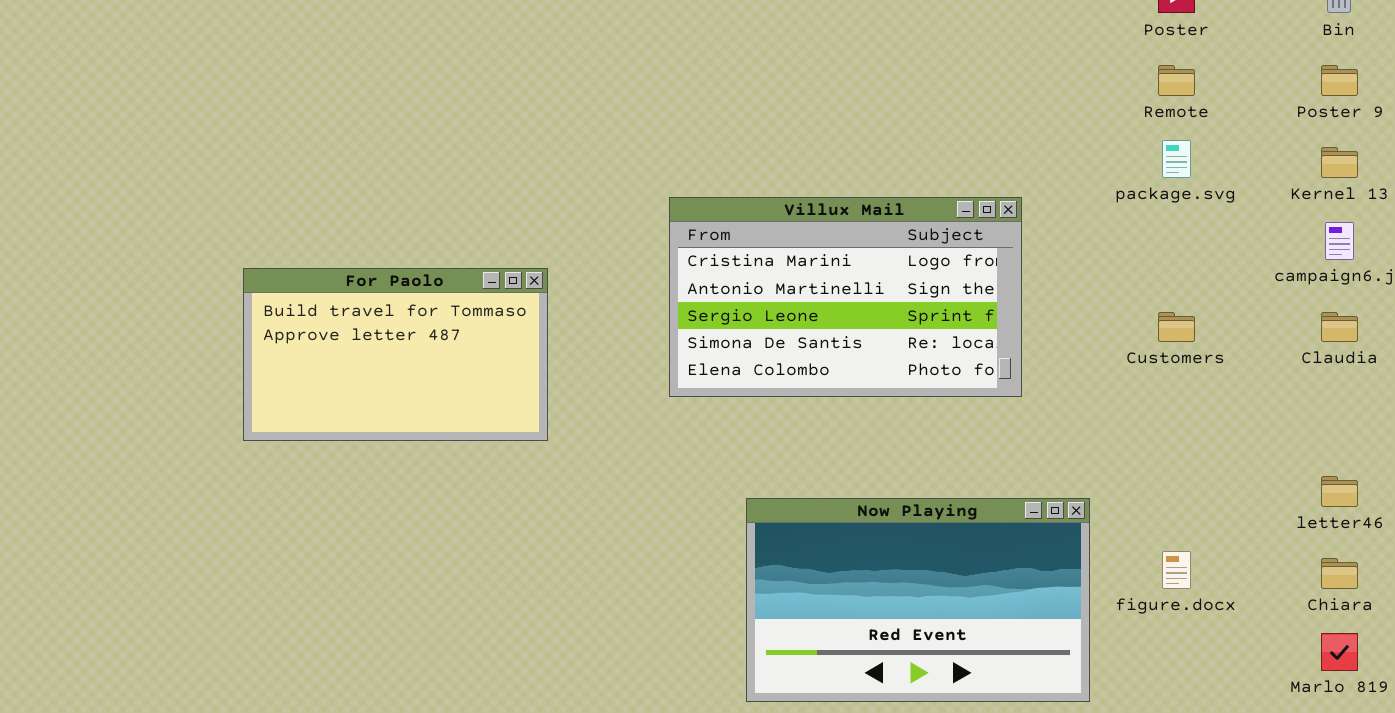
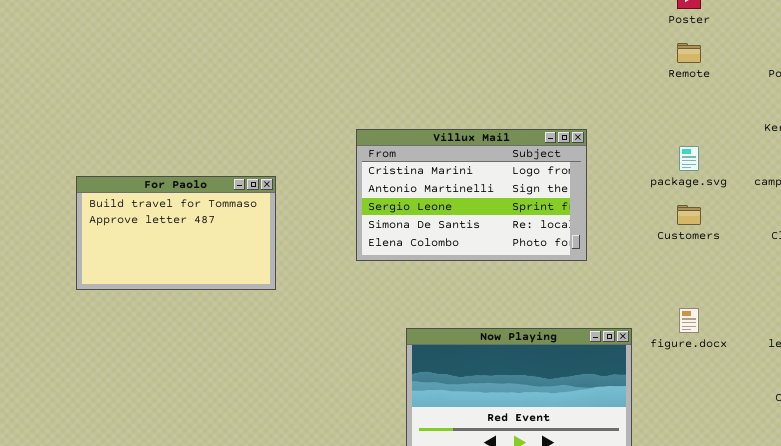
package.svg: [1162,140,1191,178] -> [679,146,699,171], moved
figure.docx: [1162,551,1191,589] -> [679,308,699,333], moved

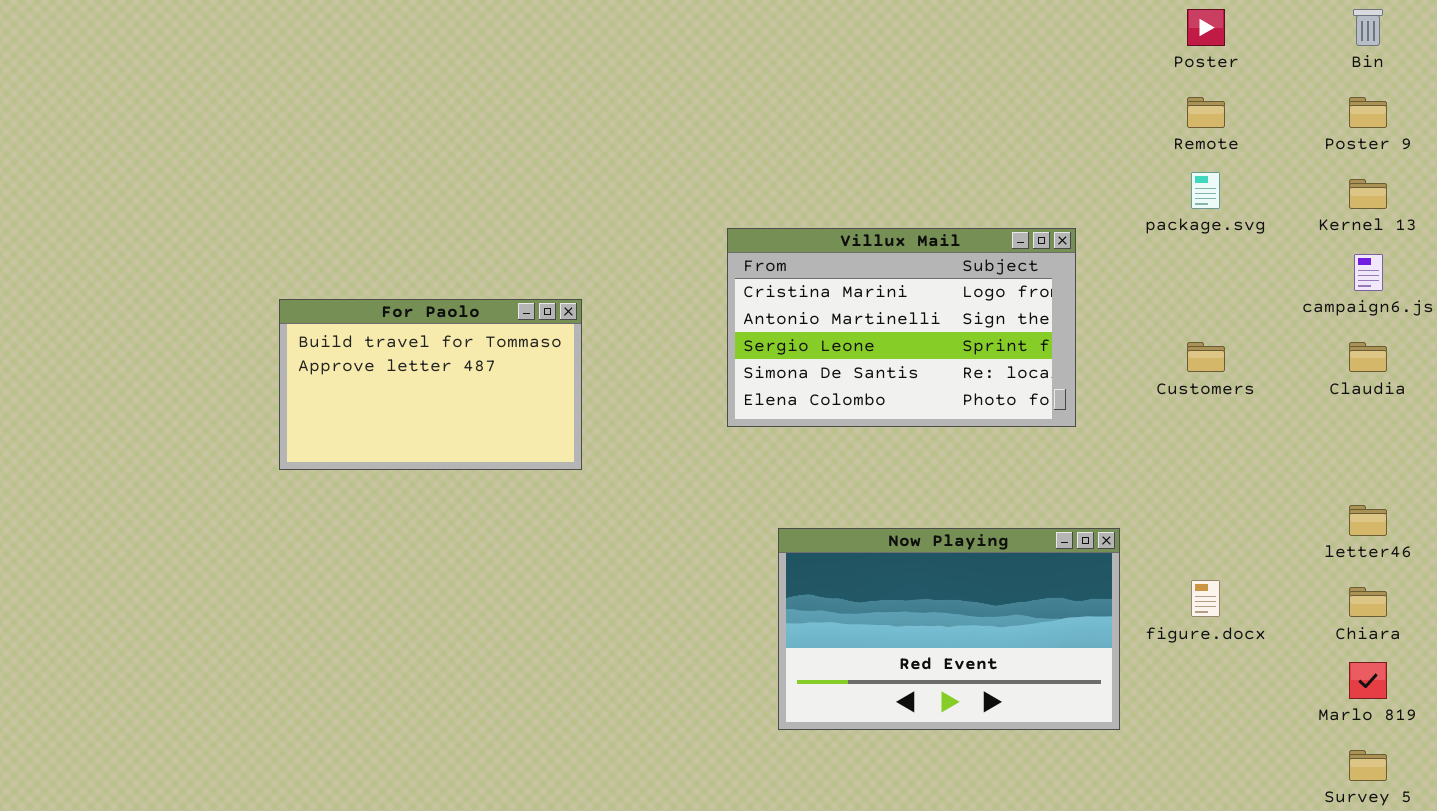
Villux Mail: [356,129,587,261] -> [727,228,1076,427], moved
package.svg: [679,146,699,171] -> [1191,172,1220,209], moved
figure.docx: [679,308,699,333] -> [1191,580,1220,617], moved

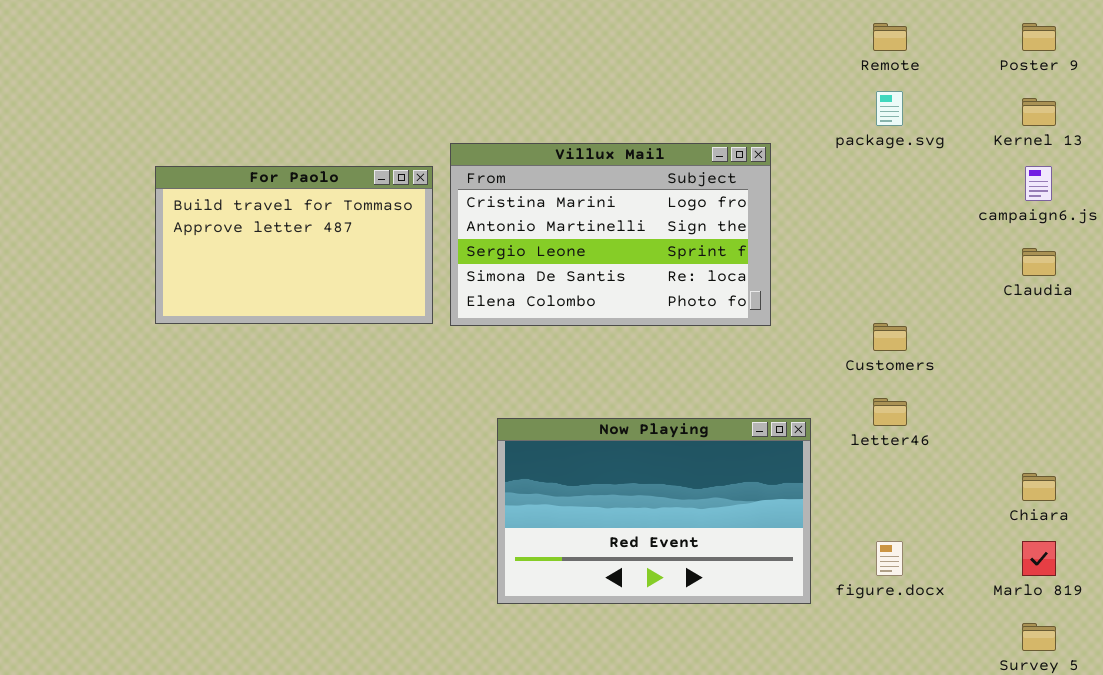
For Paolo: [279,299,582,470] -> [155,166,433,324], moved
Customers: [1187,342,1225,372] -> [873,323,907,351], moved
letter46: [1349,505,1387,536] -> [873,398,907,426], moved
figure.docx: [1191,580,1220,617] -> [876,541,903,576], moved

